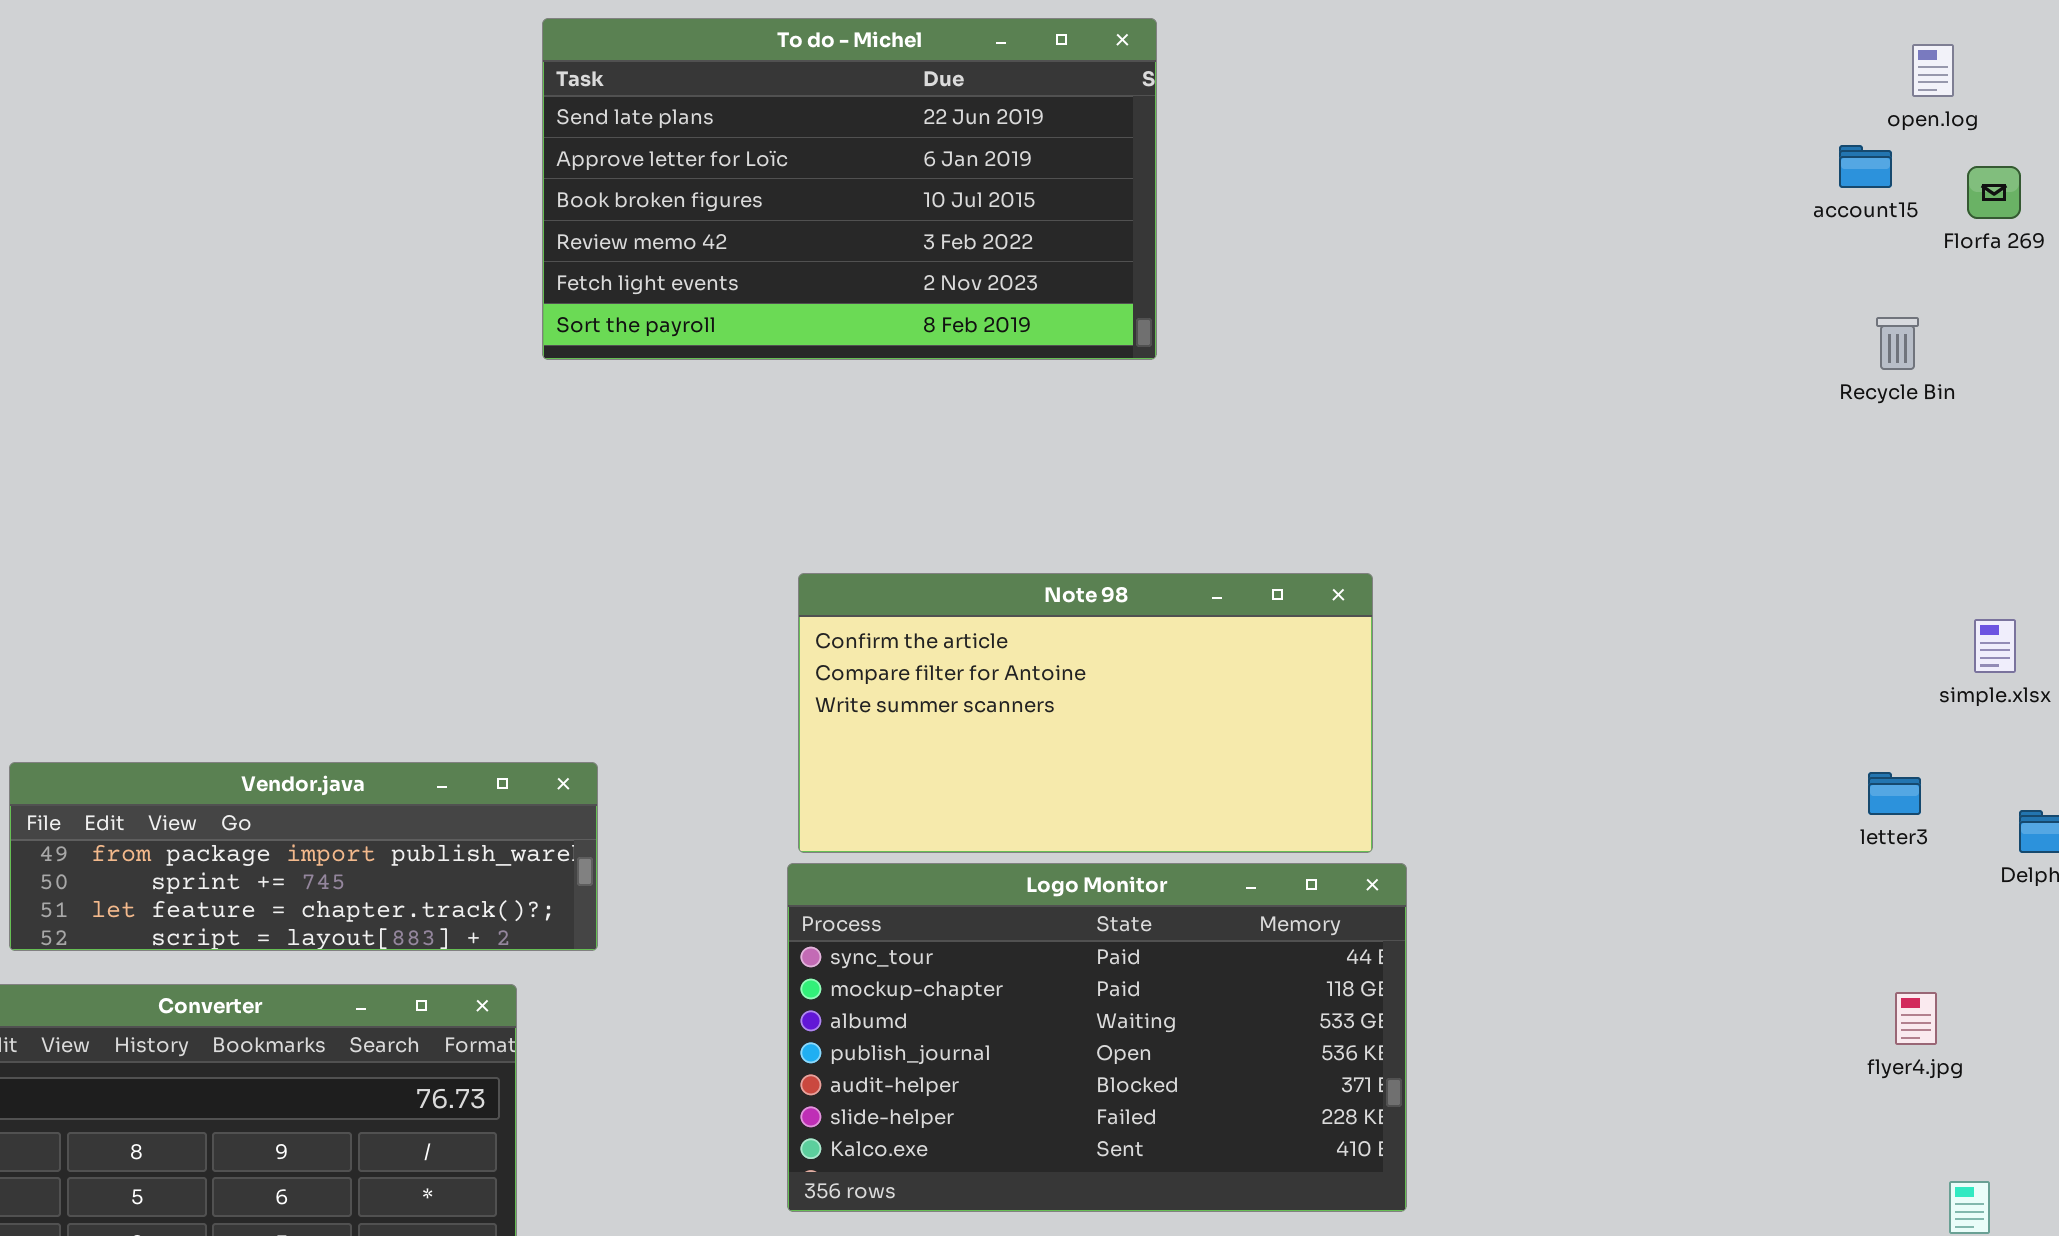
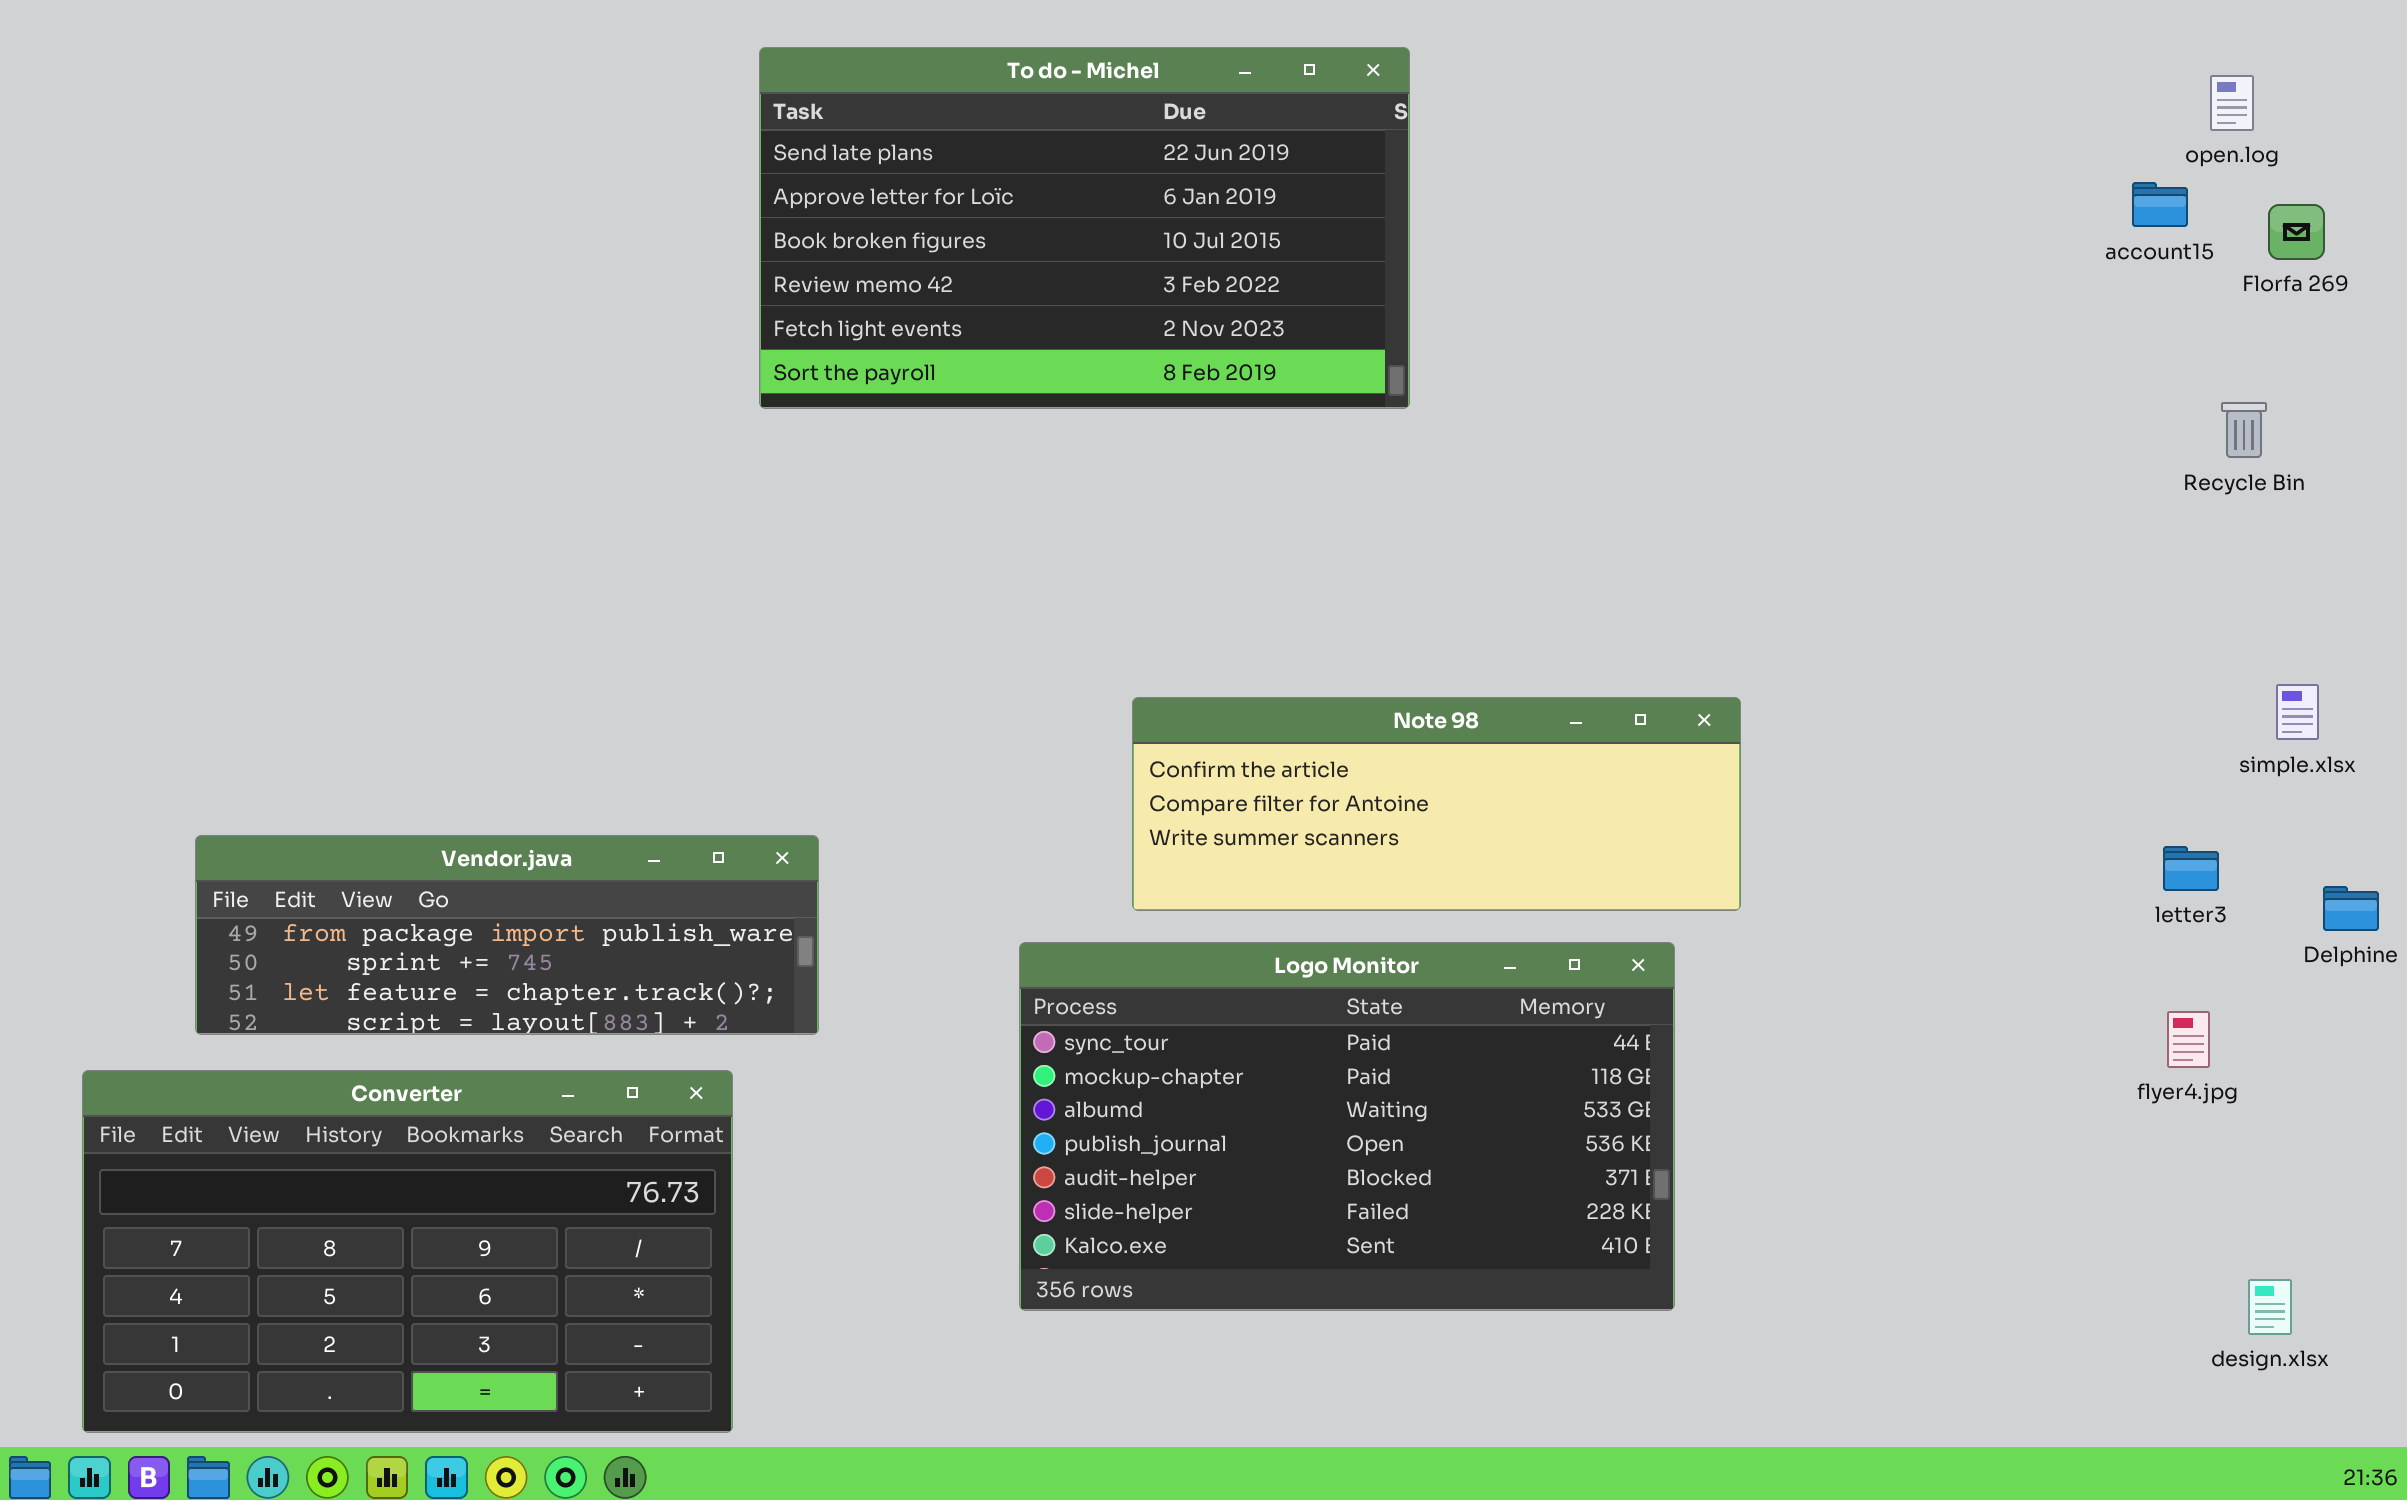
Recycle Bin: [1876,317,1919,370] -> [2221,402,2267,458], moved
Note 98: [798,573,1373,853] -> [1132,697,1741,911], moved, resized
flyer4.jpg: [1895,992,1937,1045] -> [2167,1011,2210,1068], moved

